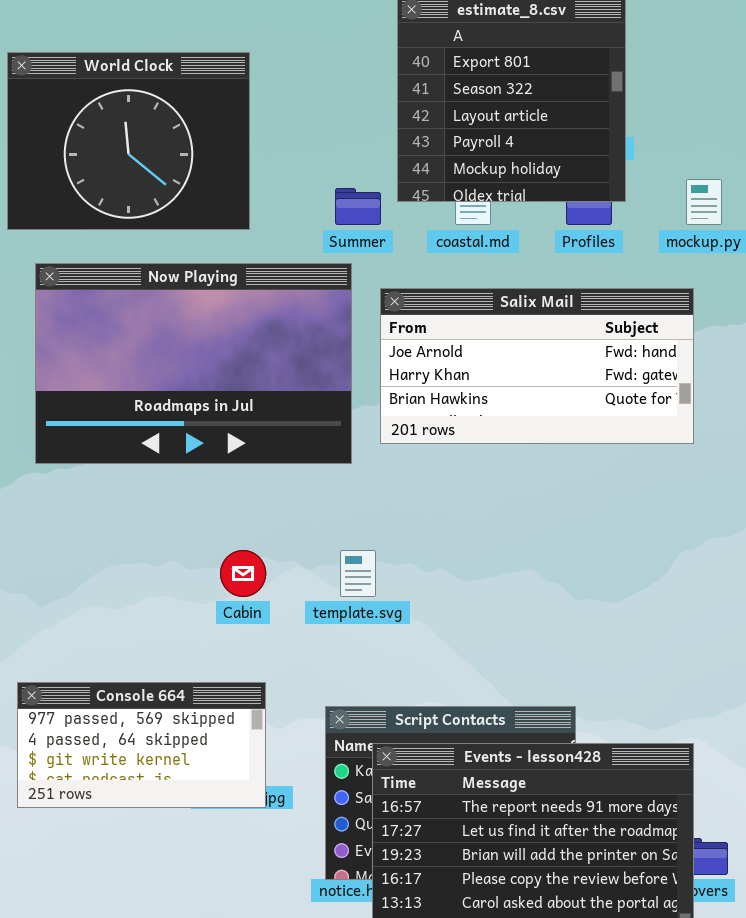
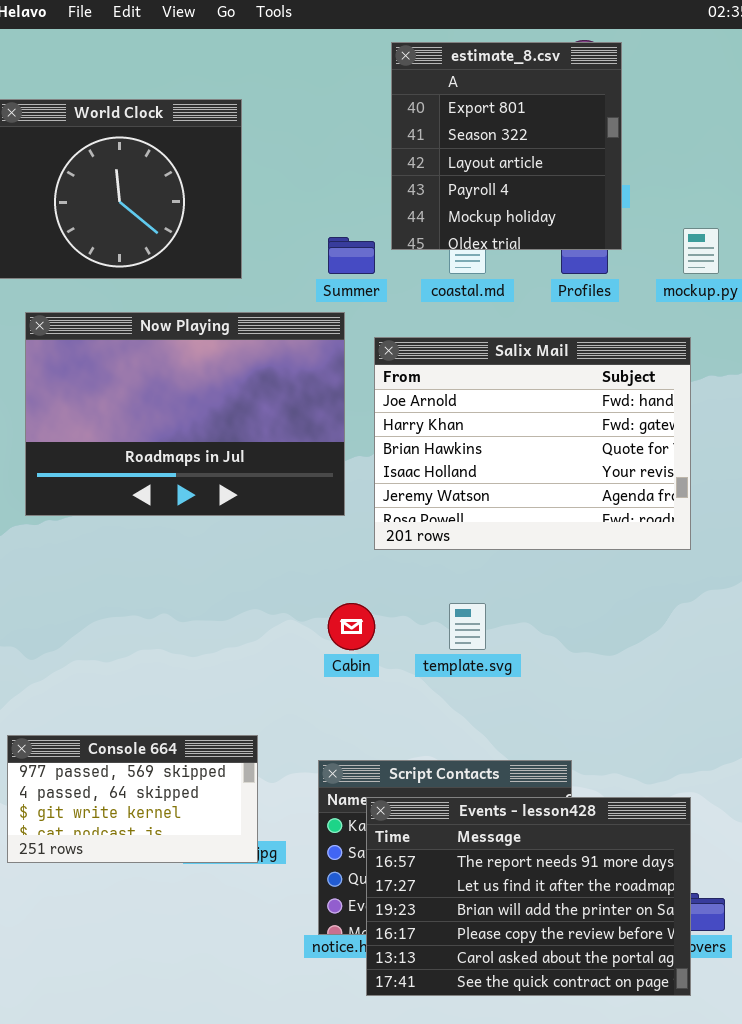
Salix Mail: [380,288,694,444] -> [374,337,691,550], resized
Cabin: [220,550,266,597] -> [328,603,375,650], moved
template.svg: [340,550,376,597] -> [449,603,486,650], moved

